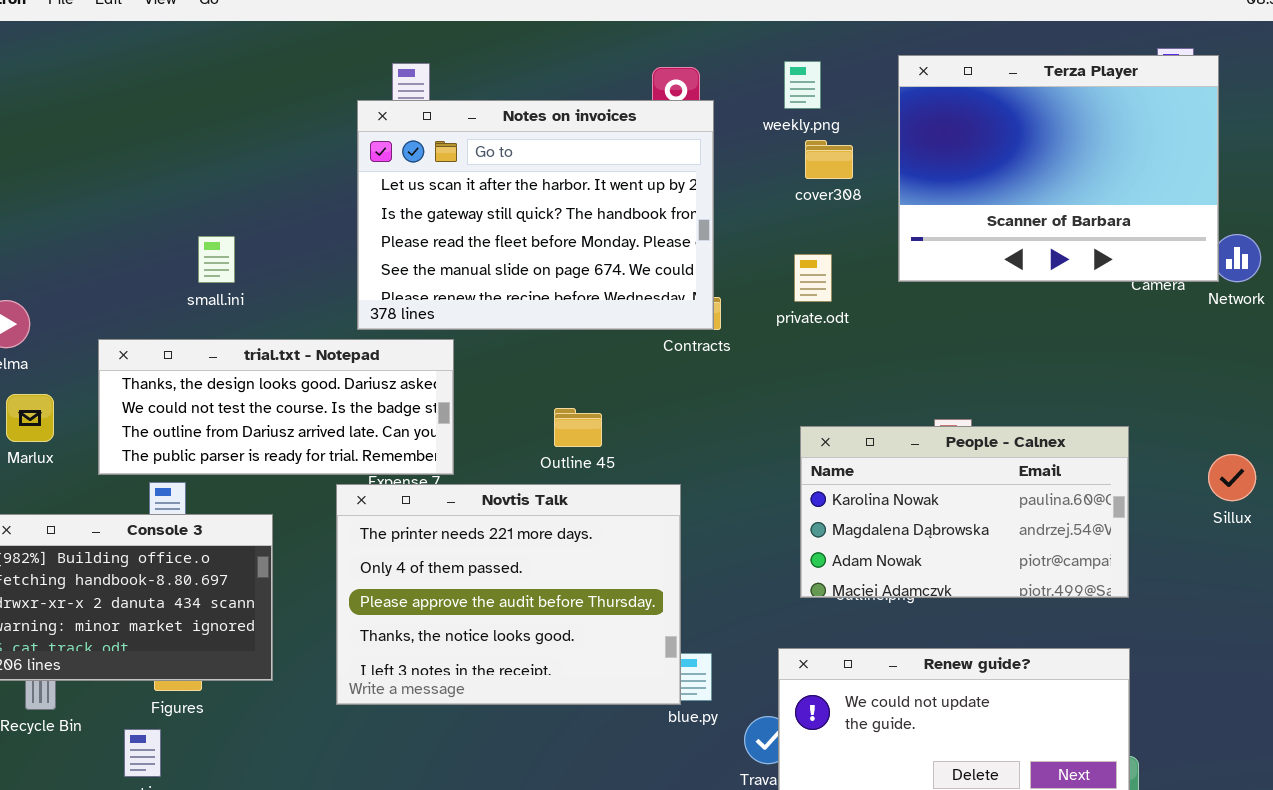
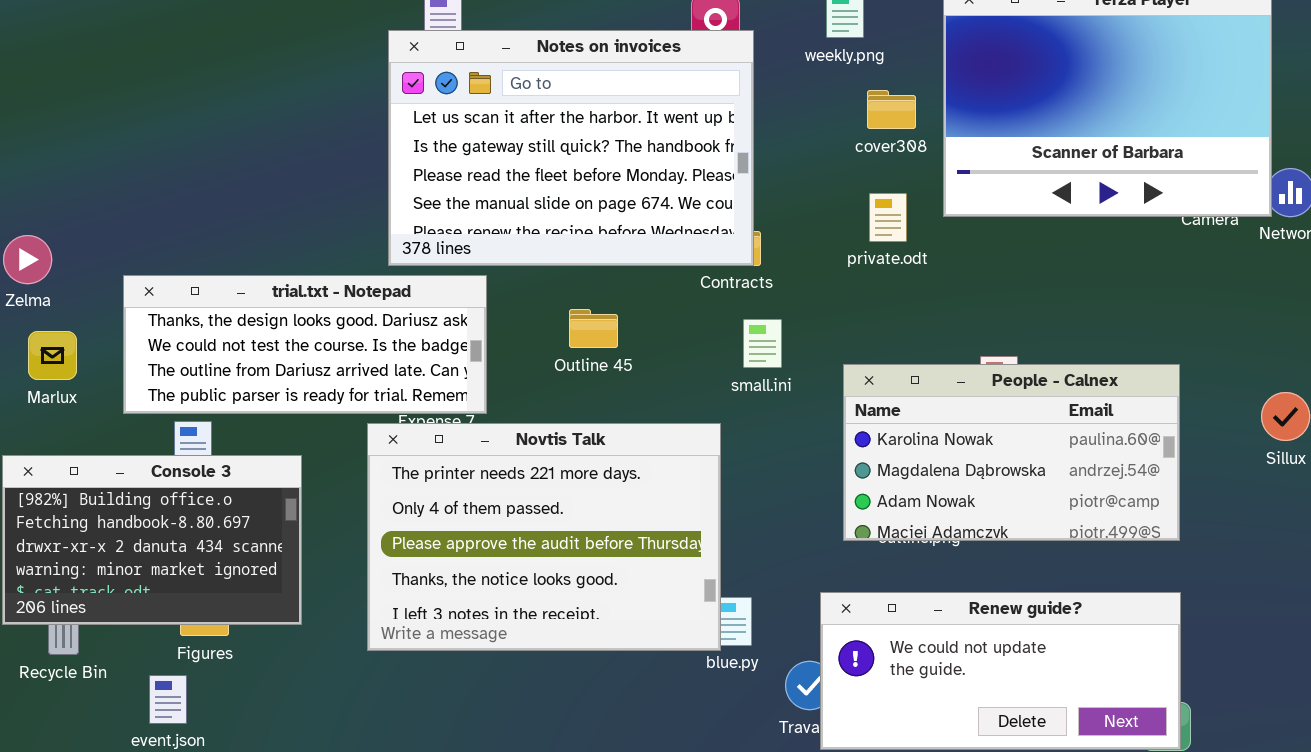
cover308: [805,140,853,179] -> [867,90,916,129], moved
small.ini: [198,236,235,283] -> [743,319,782,368], moved
private.odt: [794,254,832,302] -> [869,193,907,242], moved
Outline 45: [554,408,602,447] -> [569,309,618,348], moved

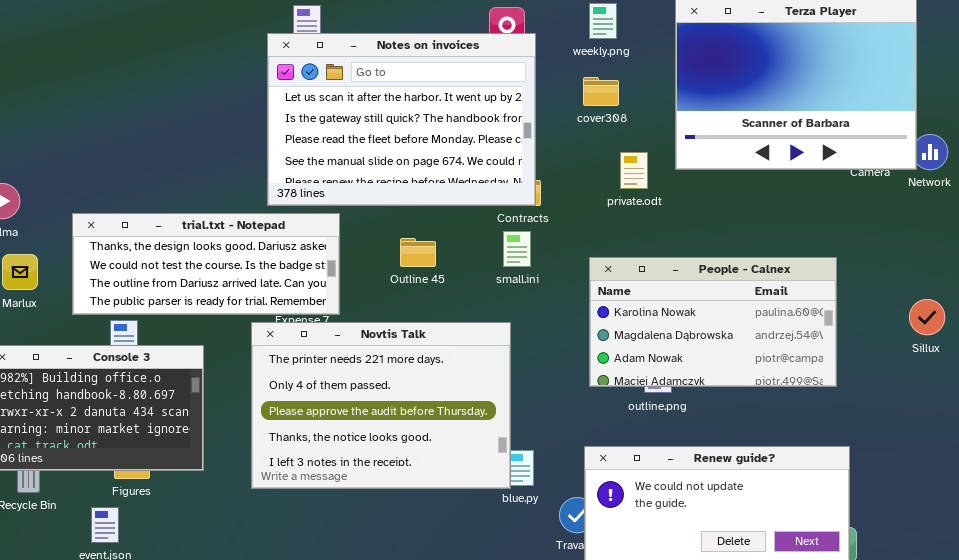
cover308: [867,90,916,129] -> [583,77,619,106], moved
small.ini: [743,319,782,368] -> [503,231,531,267], moved
People - Calnex: [843,364,1180,541] -> [589,257,837,387], moved

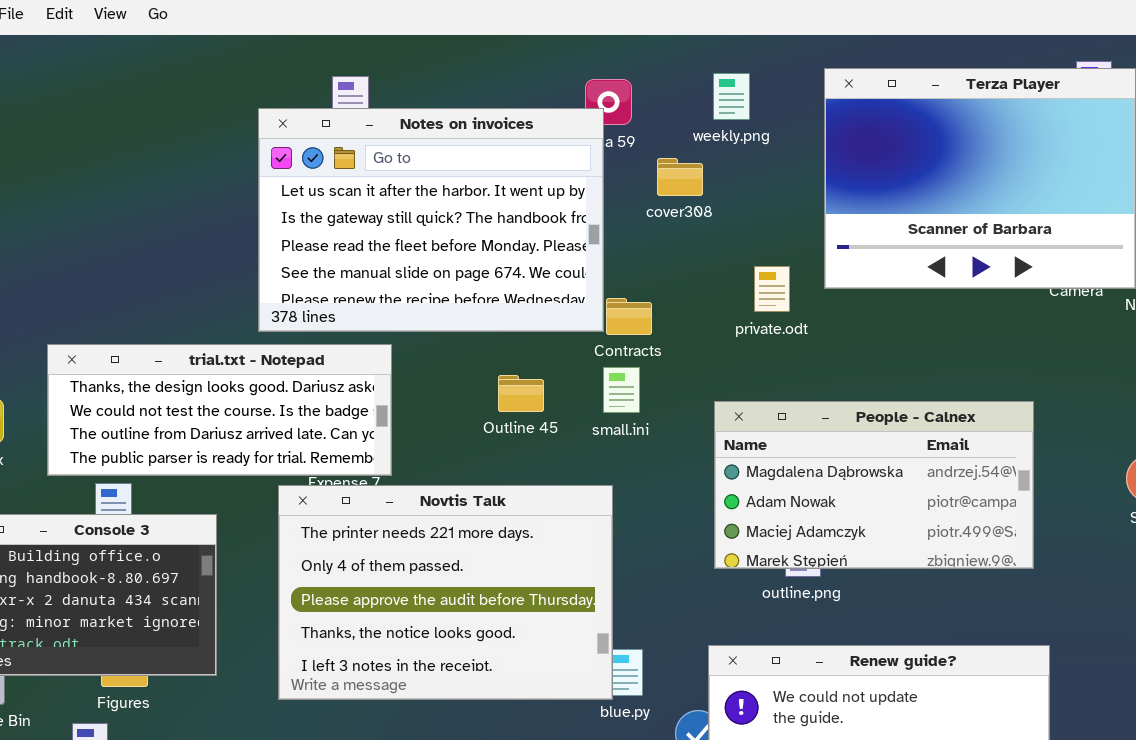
Notes on invoices: [267,33,536,206] -> [258,108,604,332], moved
cover308: [583,77,619,106] -> [657,158,703,196], moved
Outline 45: [400,238,436,267] -> [498,375,544,412], moved
People - Calnex: [589,257,837,387] -> [714,401,1034,569], scrolled down 1 row

